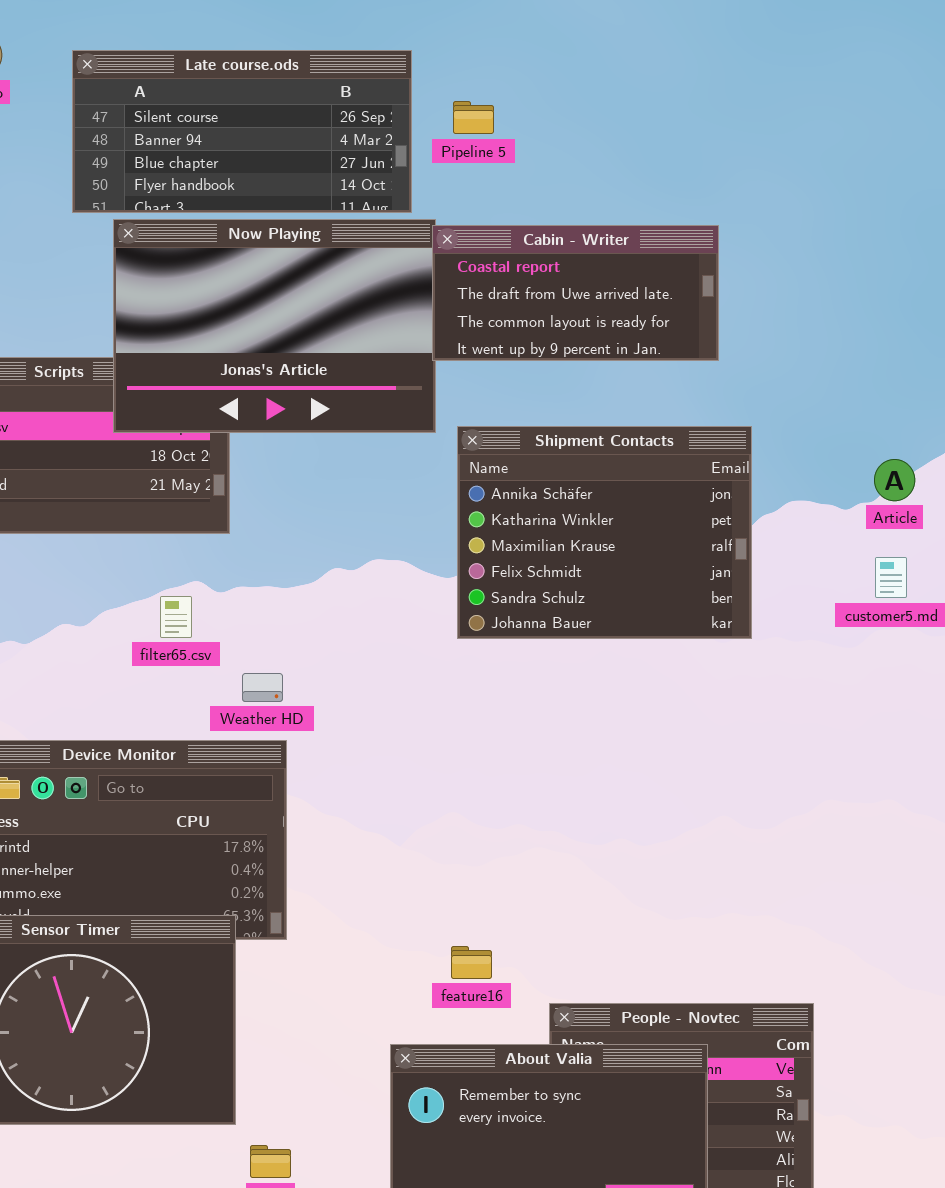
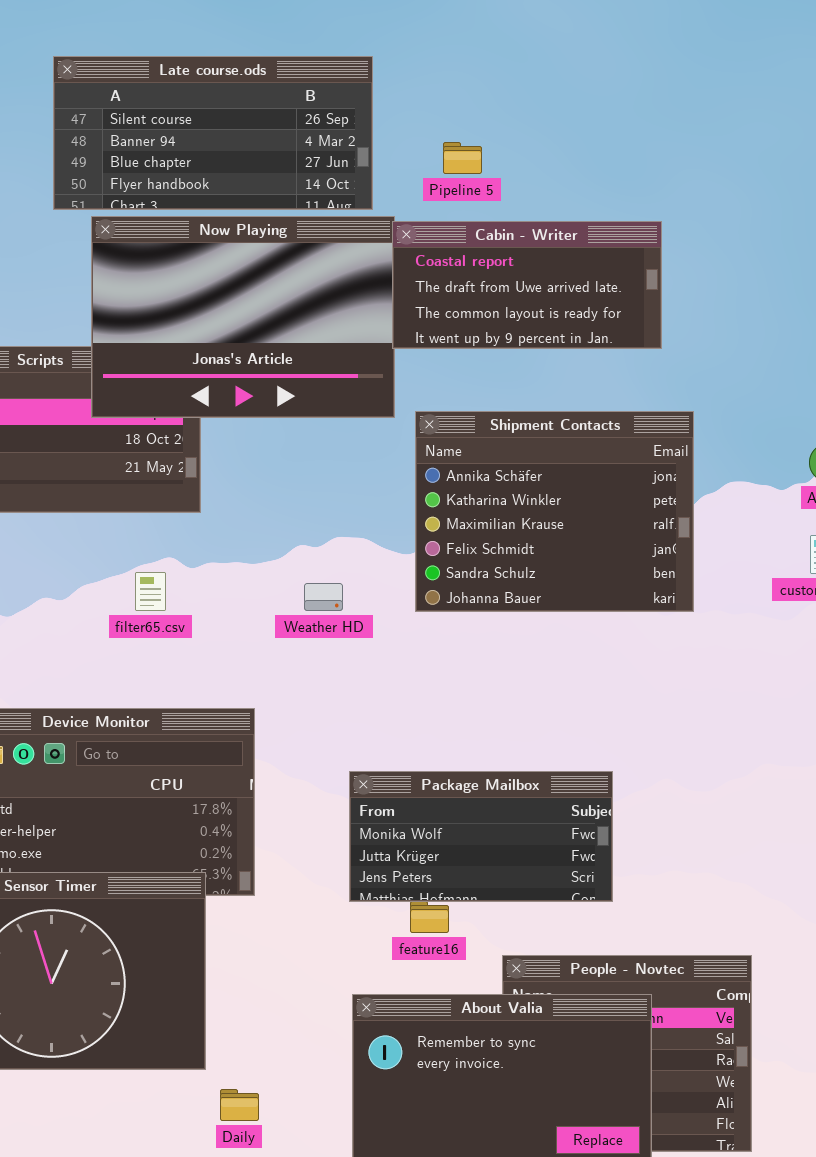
Pipeline 5: [453,101,494,134] -> [443,142,482,174], moved
Weather HD: [242,673,283,702] -> [304,583,343,611], moved
Package Mailbox: none -> [349,771,613,902], opened

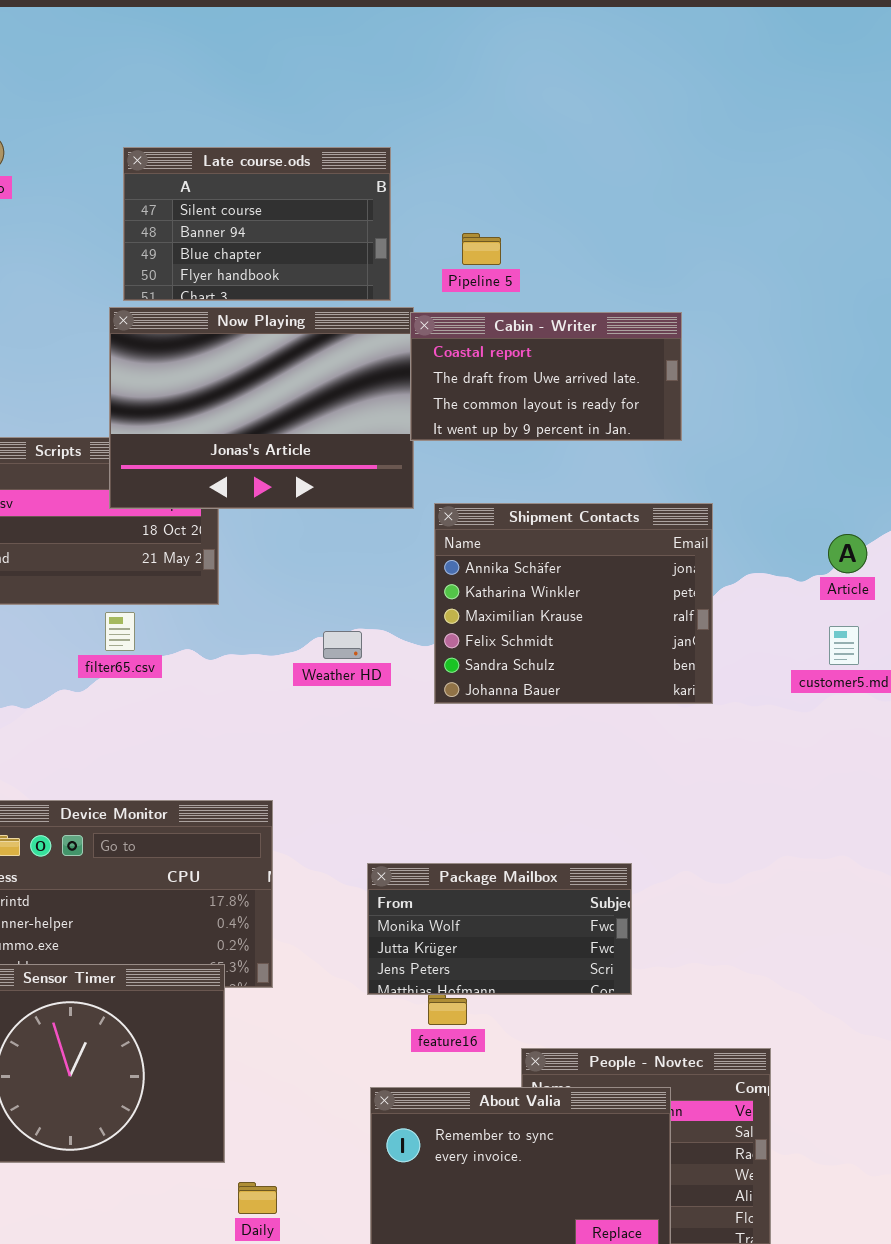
Late course.ods: [53,56,373,210] -> [123,147,391,301], resized
filter65.csv: [135,572,166,611] -> [105,612,135,651], moved
Weather HD: [304,583,343,611] -> [323,631,362,659], moved

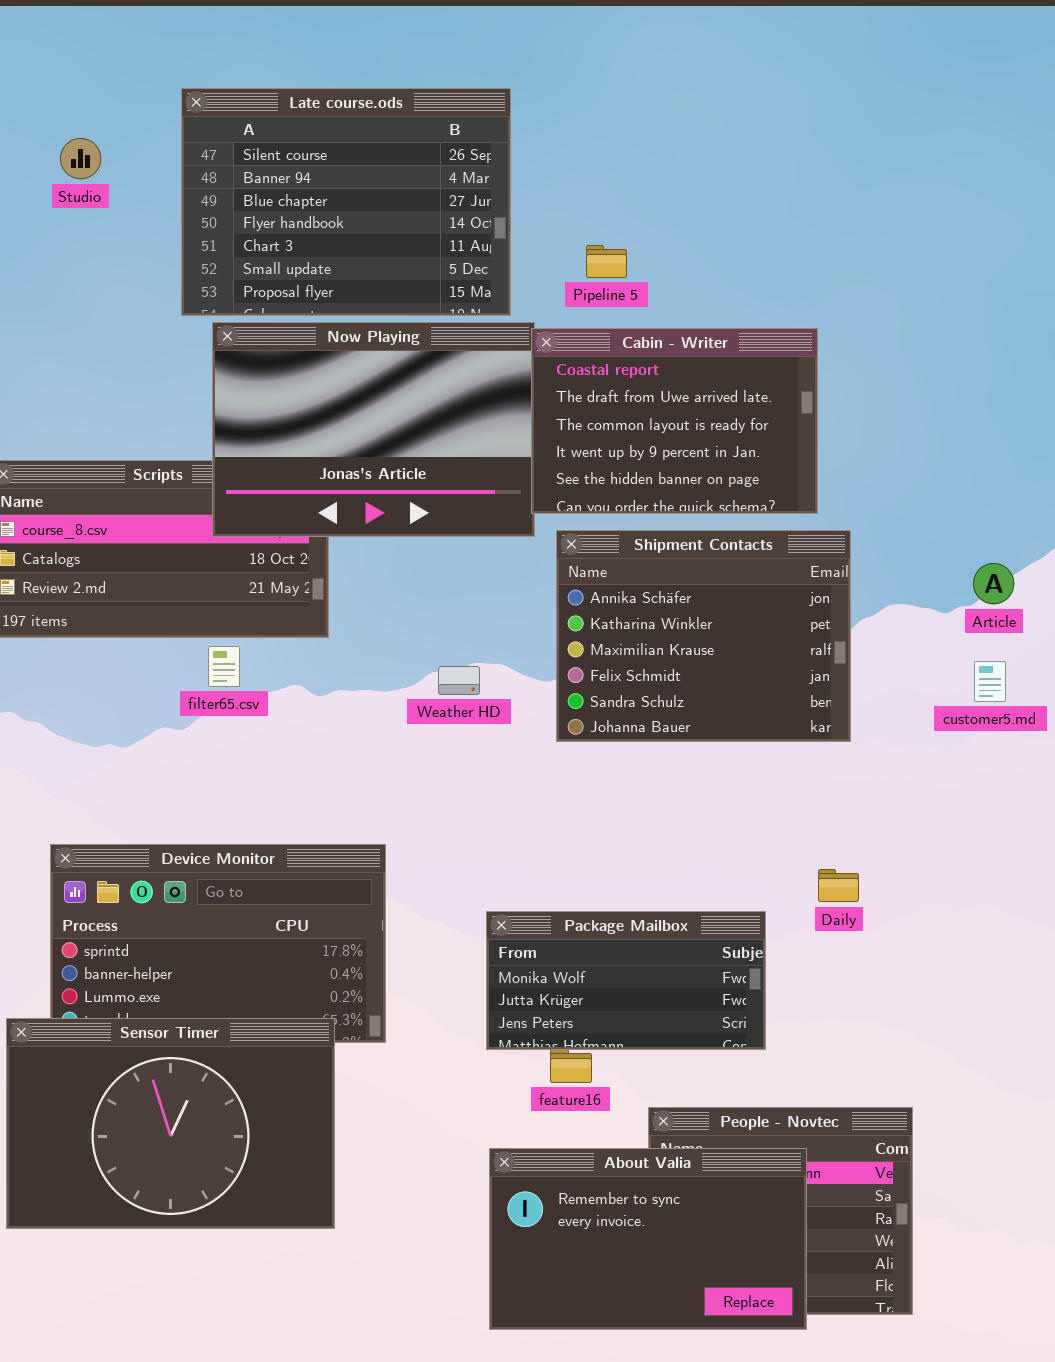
Late course.ods: [123,147,391,301] -> [181,88,511,316], resized
Cabin - Writer: [410,312,682,441] -> [531,328,818,514], resized
Daily: [238,1182,277,1214] -> [818,869,859,902], moved

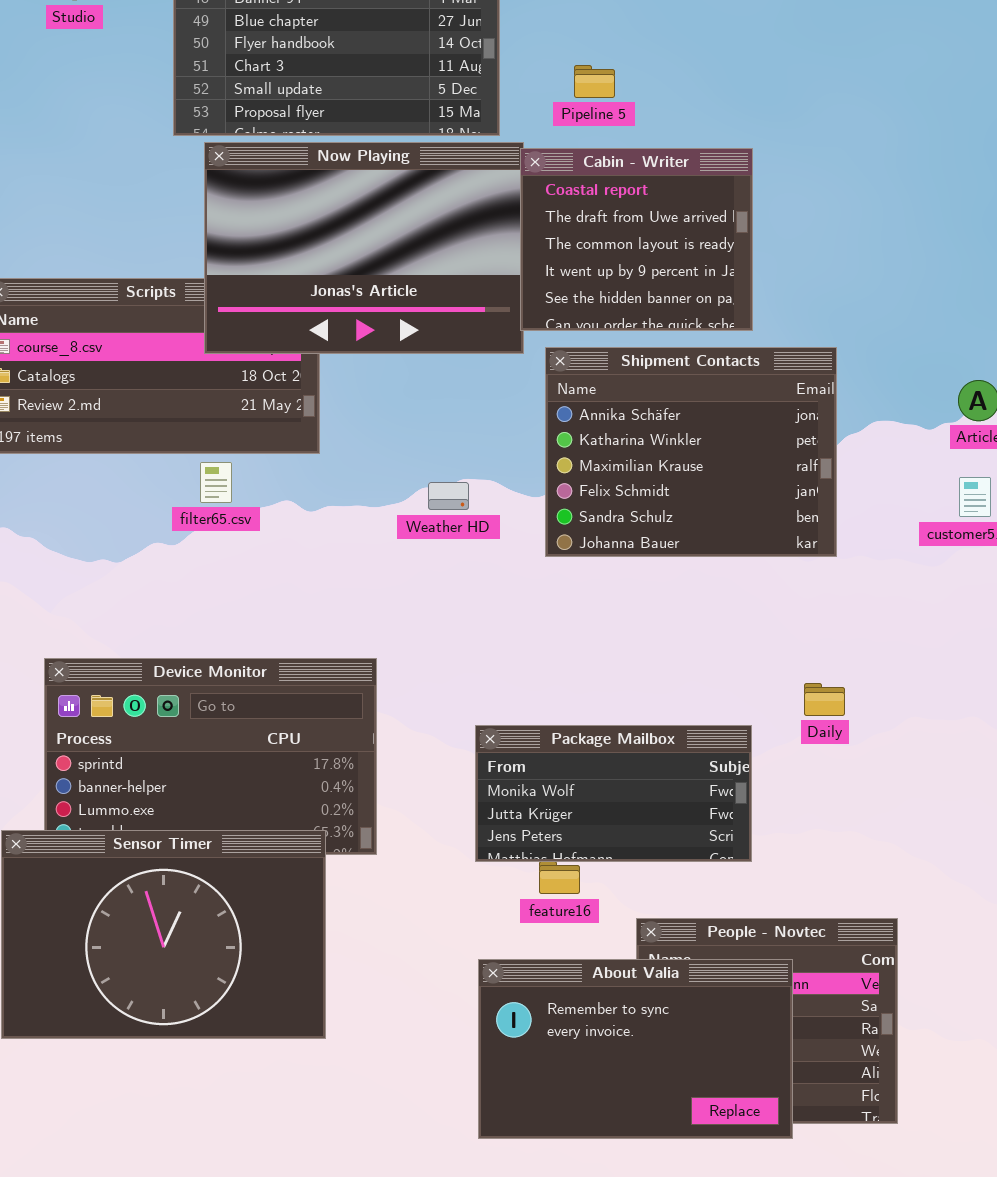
Cabin - Writer: [531,328,818,514] -> [520,148,753,331], resized

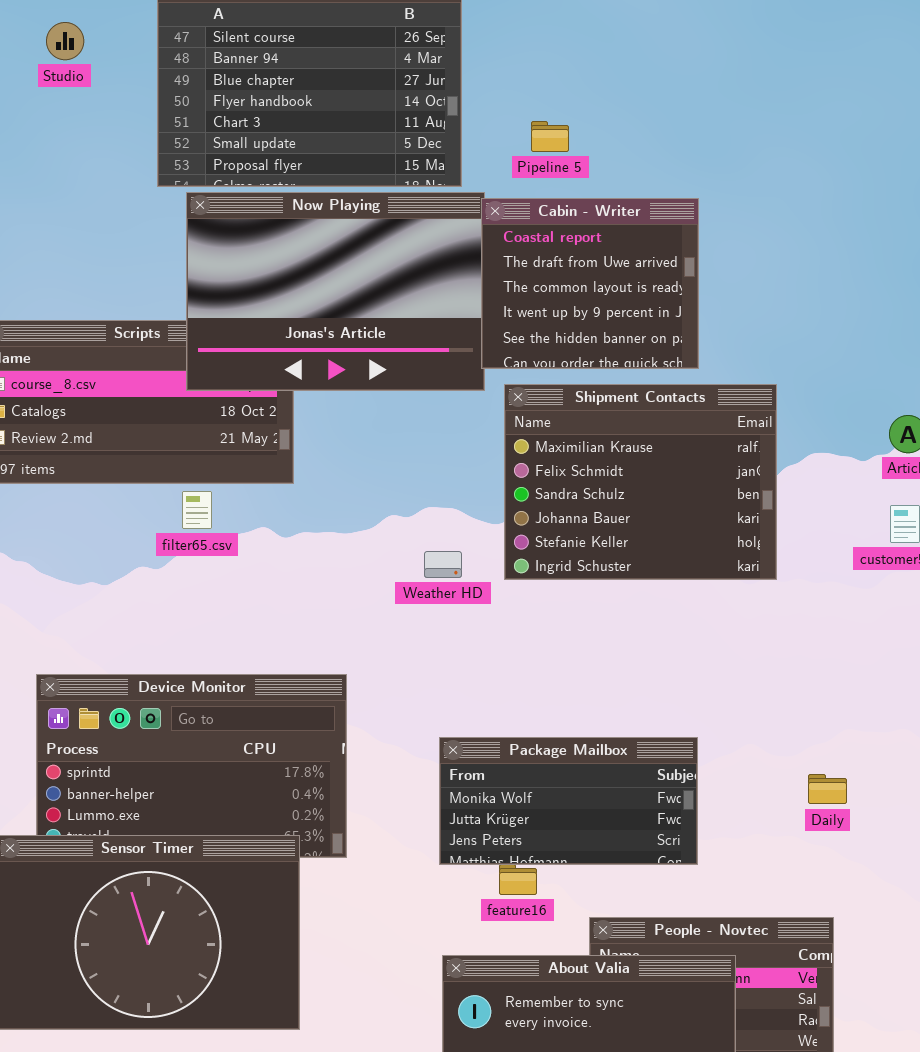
Shipment Contacts: [545,347,837,557] -> [504,384,777,580], scrolled down 2 rows
Weather HD: [428,482,469,510] -> [424,551,462,578], moved
Daily: [804,683,845,716] -> [808,774,847,804], moved

